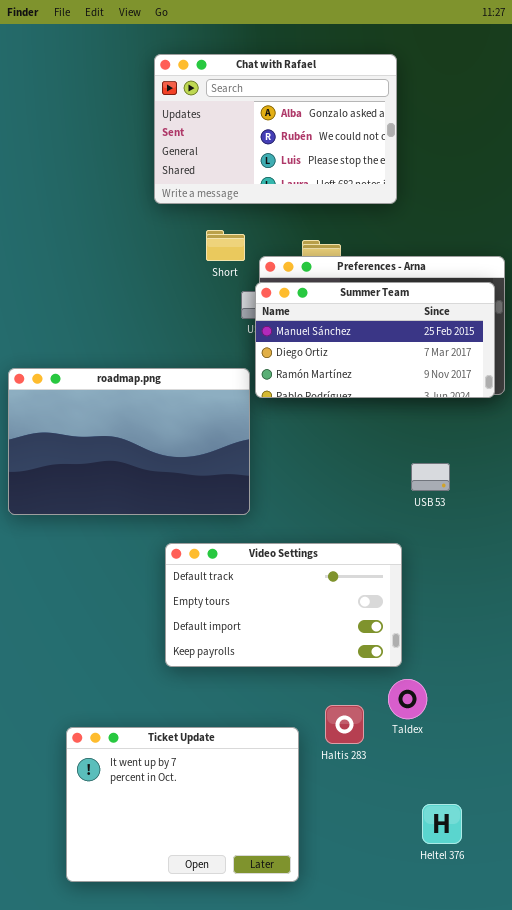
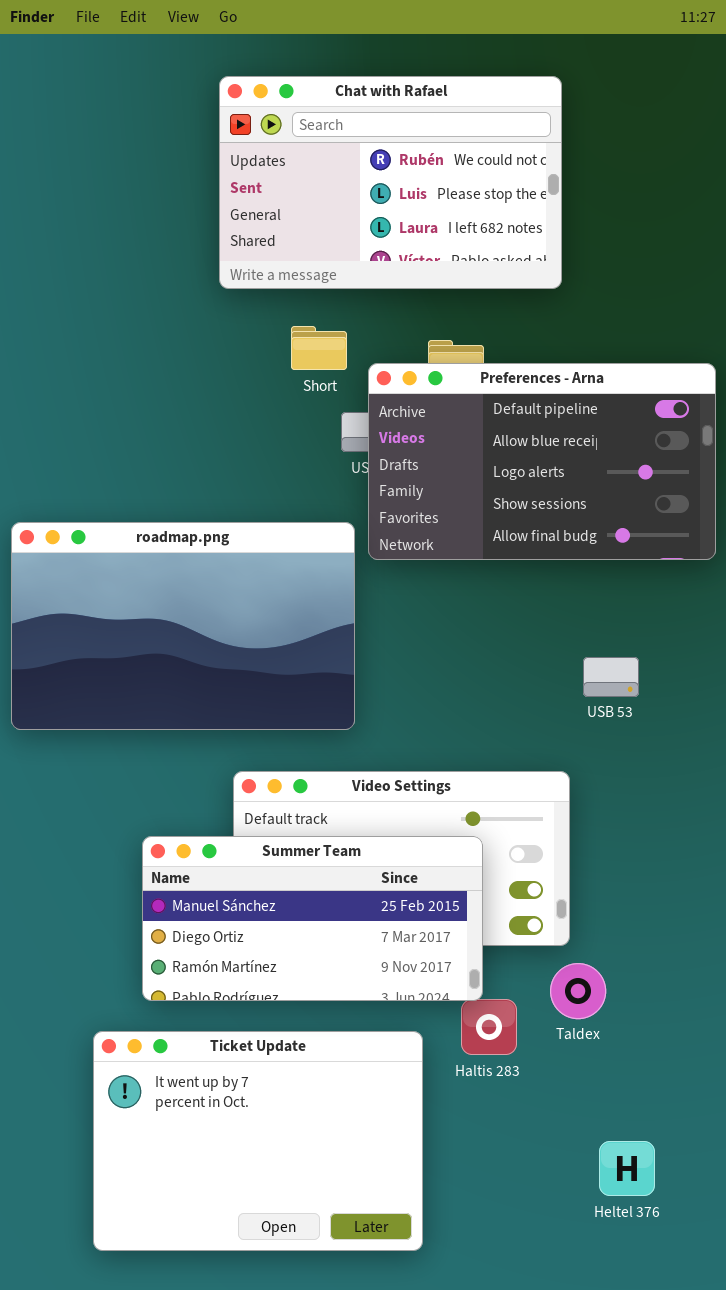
Chat with Rafael: [154,54,397,204] -> [219,76,562,289], scrolled down 1 row
Summer Team: [255,282,495,398] -> [142,836,483,1001], moved

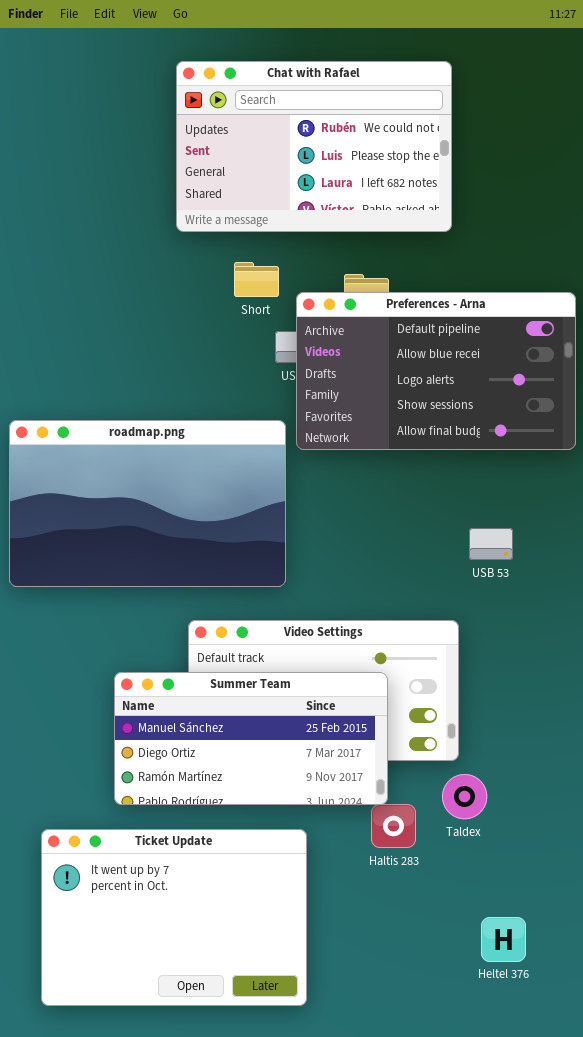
Ticket Update: [93,1031,423,1251] -> [41,829,307,1006], moved

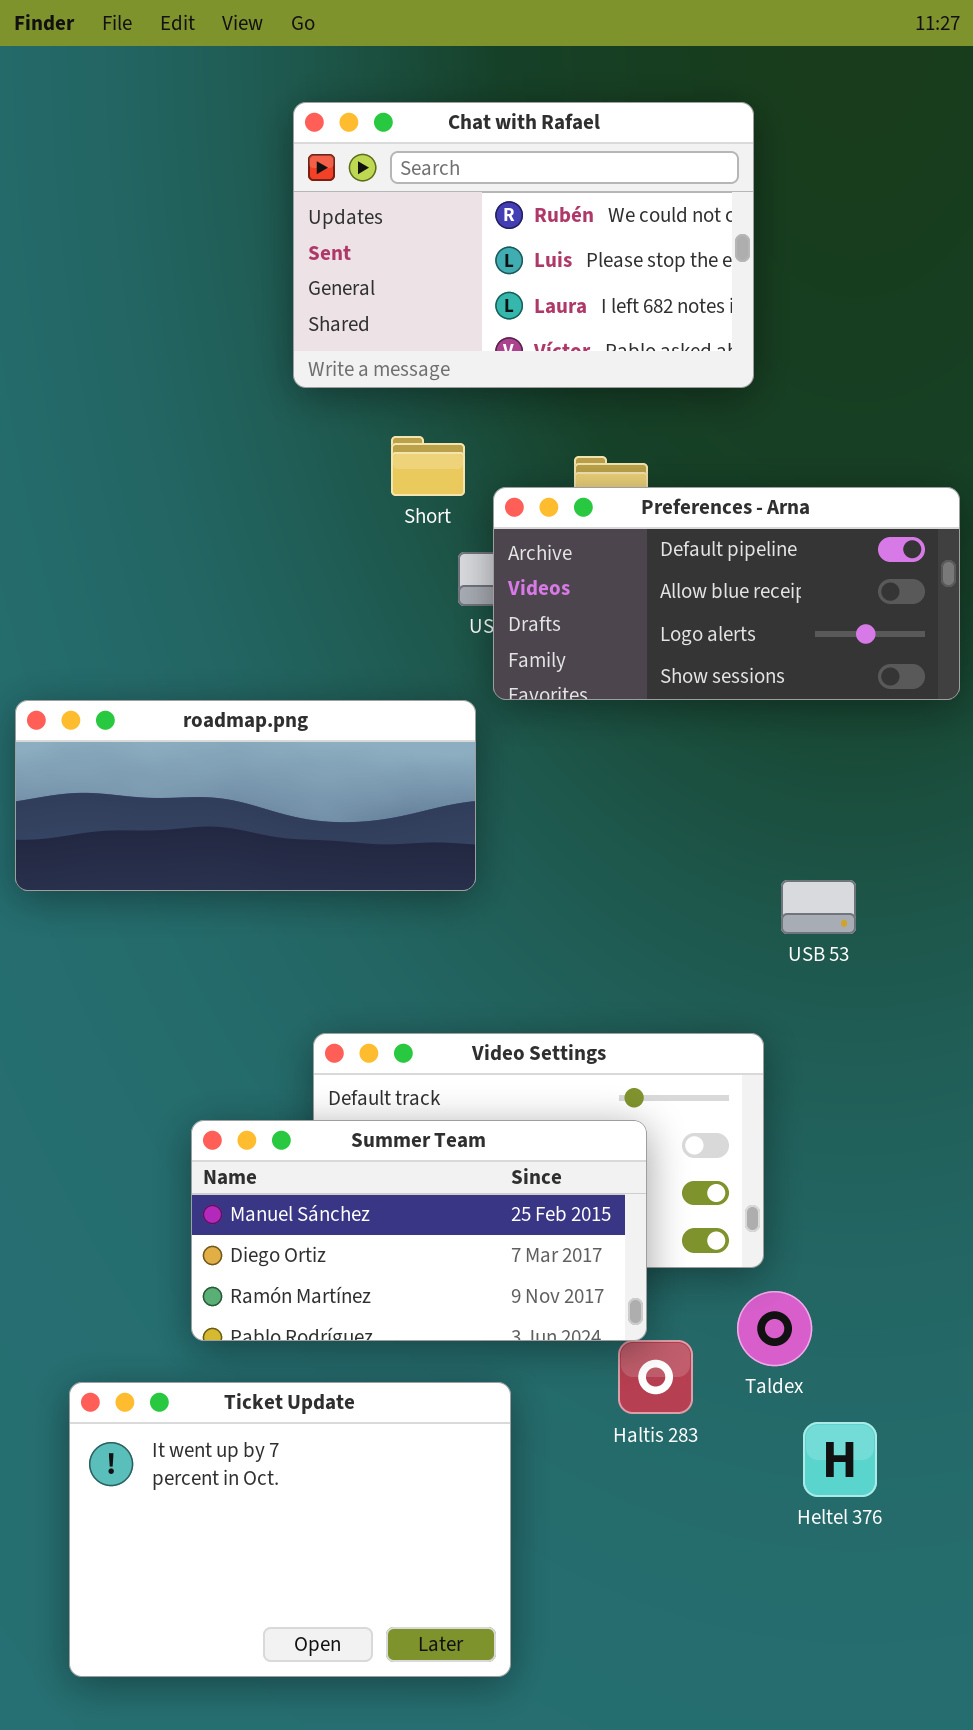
Preferences - Arna: [296,292,576,450] -> [493,487,960,700], resized
roadmap.png: [9,420,286,587] -> [15,700,476,891], resized
Heltel 376: [481,917,526,962] -> [803,1422,877,1497], moved

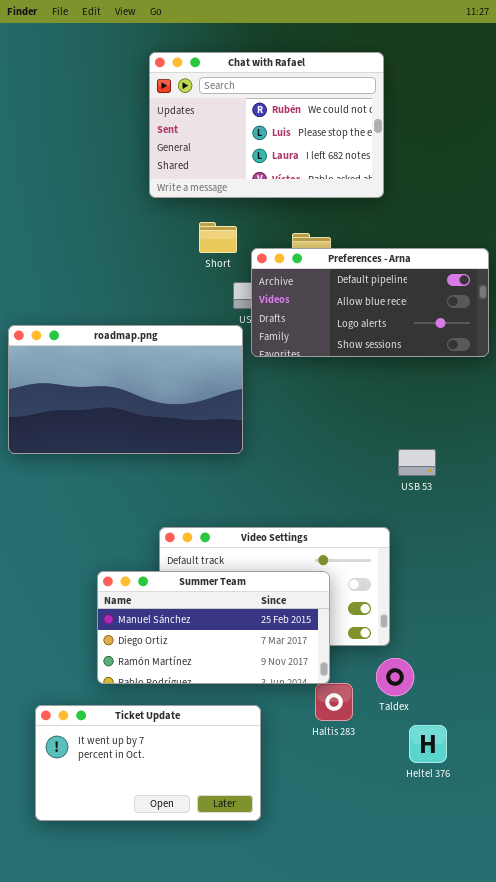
roadmap.png: [15,700,476,891] -> [8,325,243,454], resized
Ticket Update: [69,1382,511,1677] -> [35,705,261,821], resized

